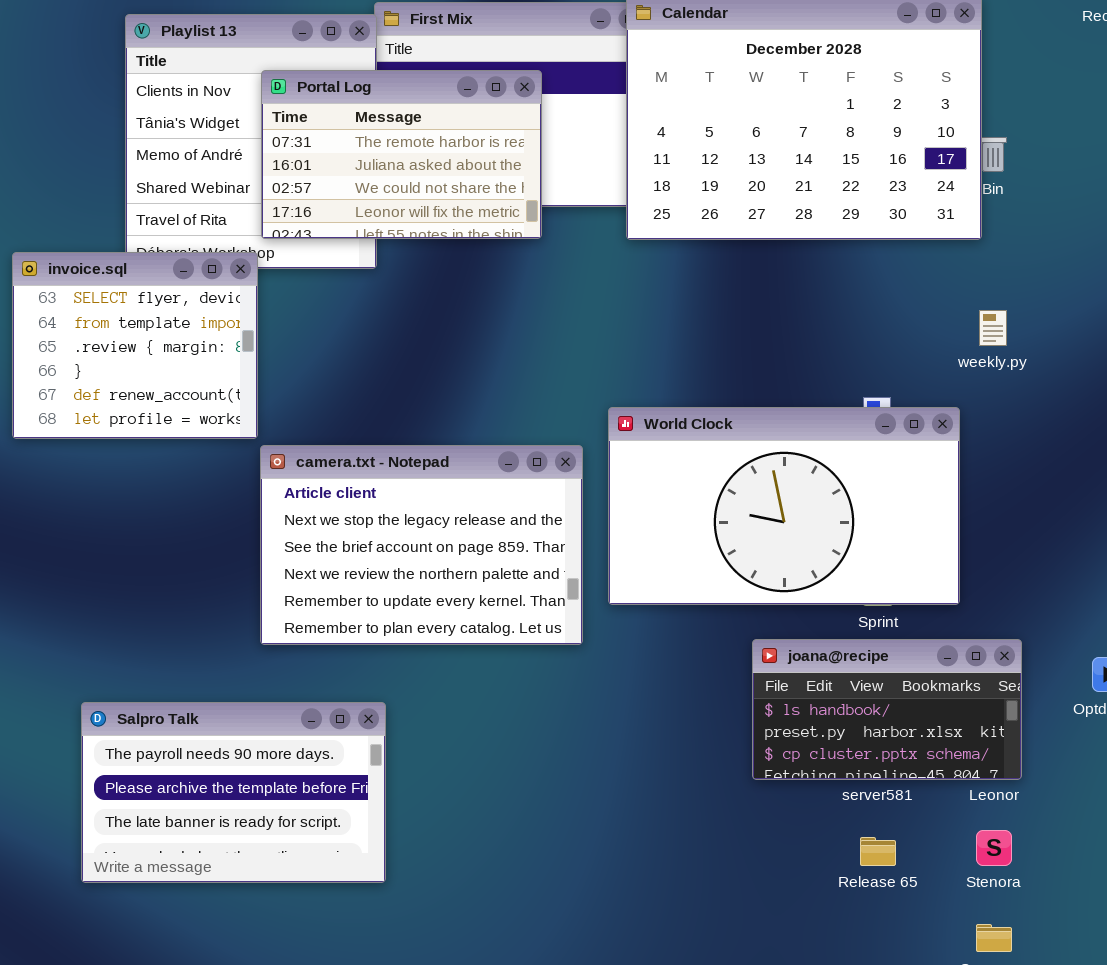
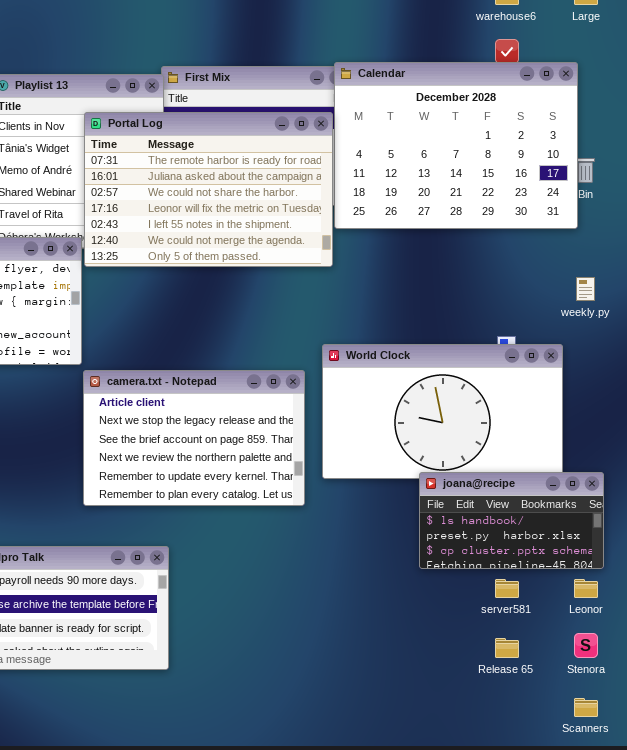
Portal Log: [261,70,542,239] -> [84,112,333,267], resized
joana@recipe: [752,639,1022,780] -> [419,472,604,569], moved

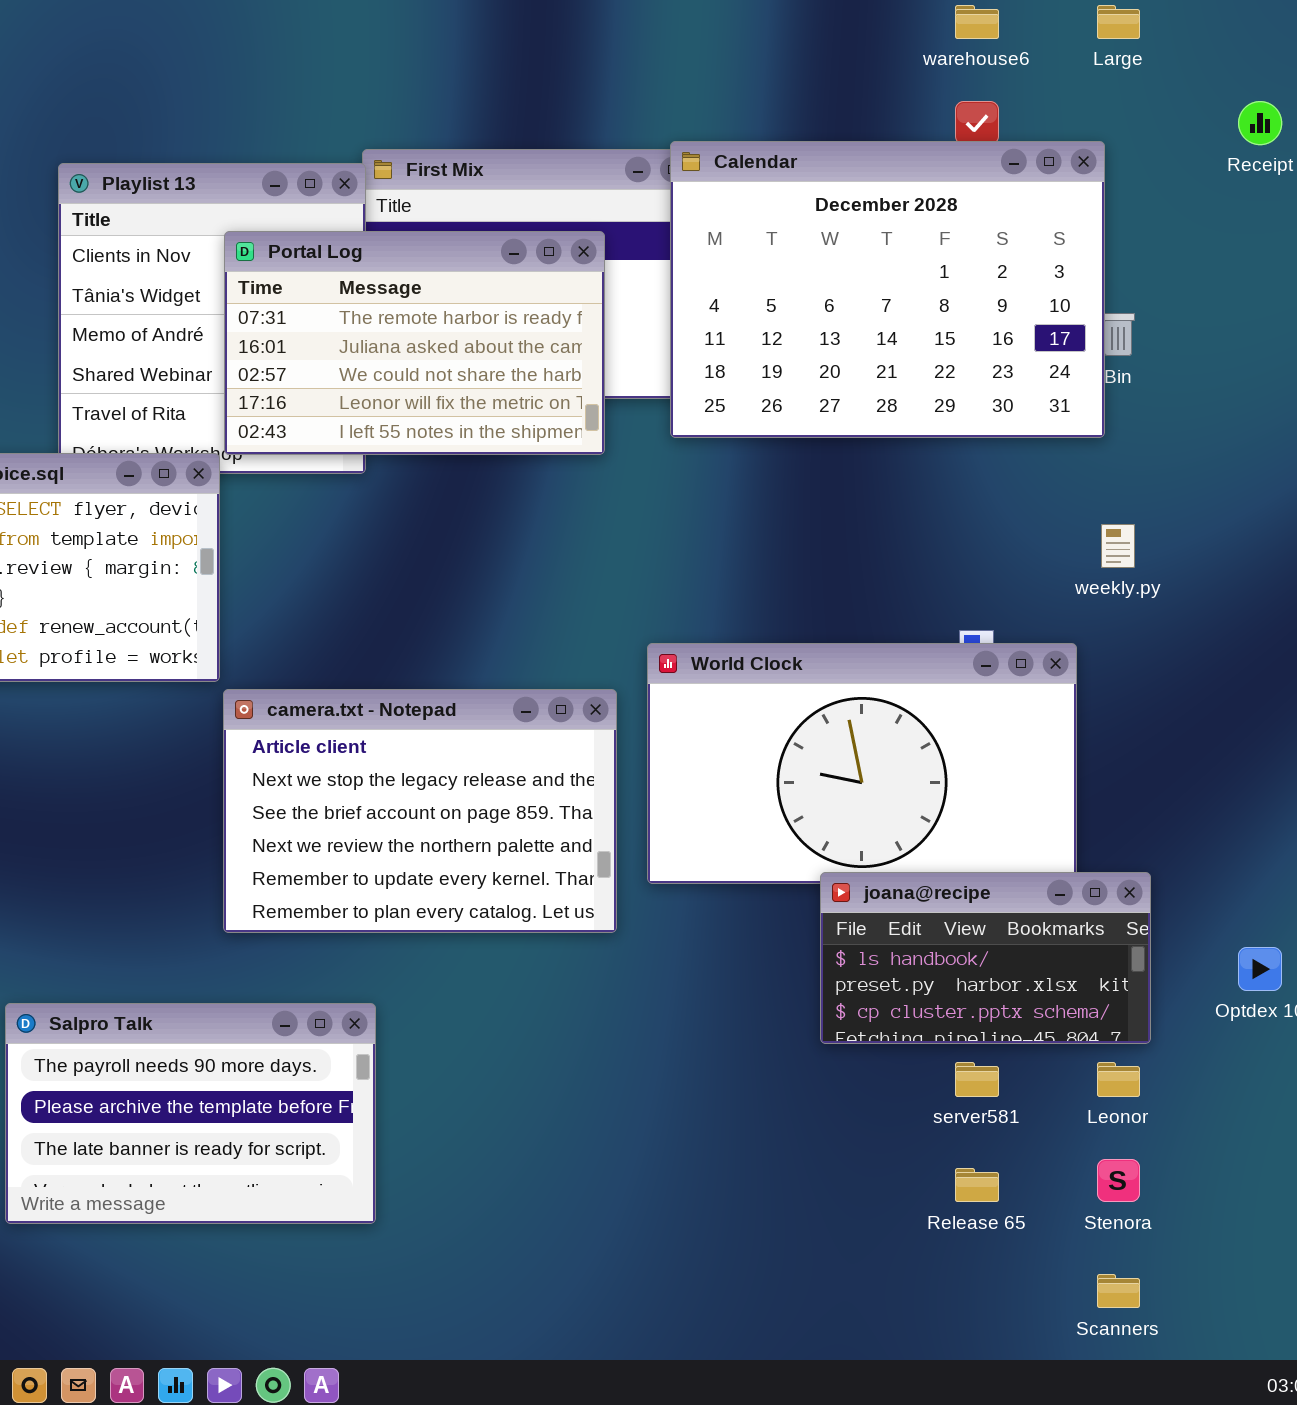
Portal Log: [84,112,333,267] -> [224,231,605,455], resized

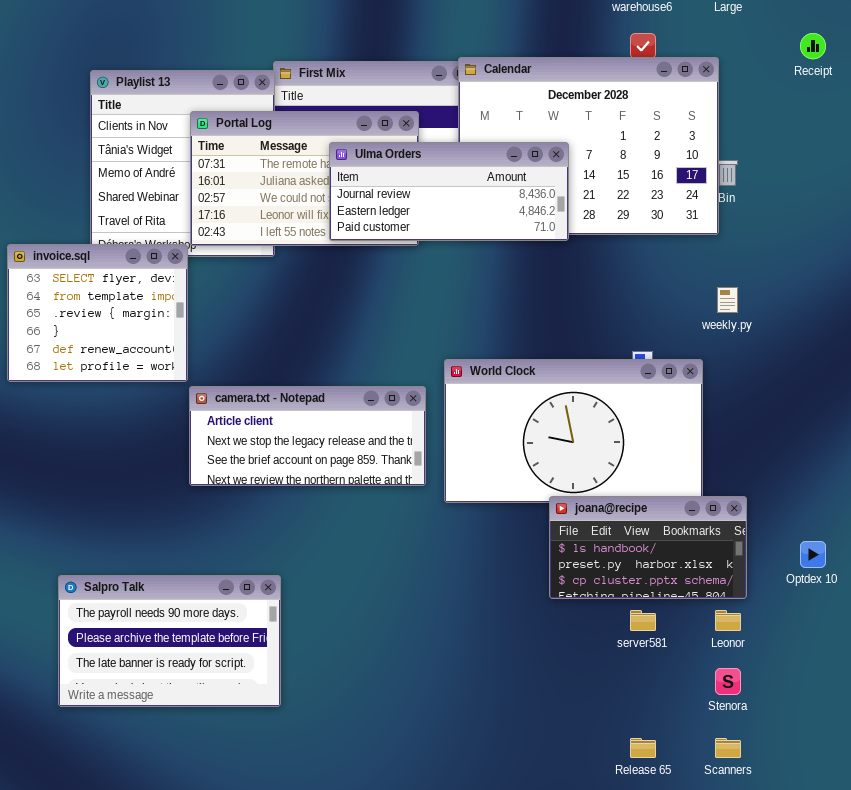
Ulma Orders: none -> [329,142,569,241], opened
camera.txt - Notepad: [223,689,617,933] -> [189,386,426,486], resized
Release 65: [955,1168,999,1202] -> [630,738,656,758], moved

